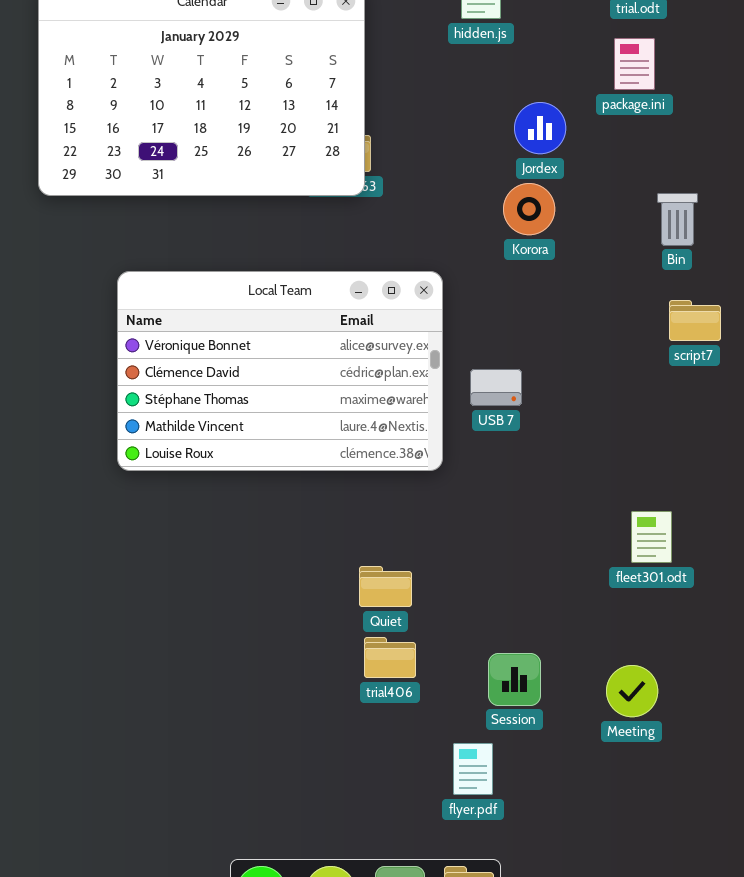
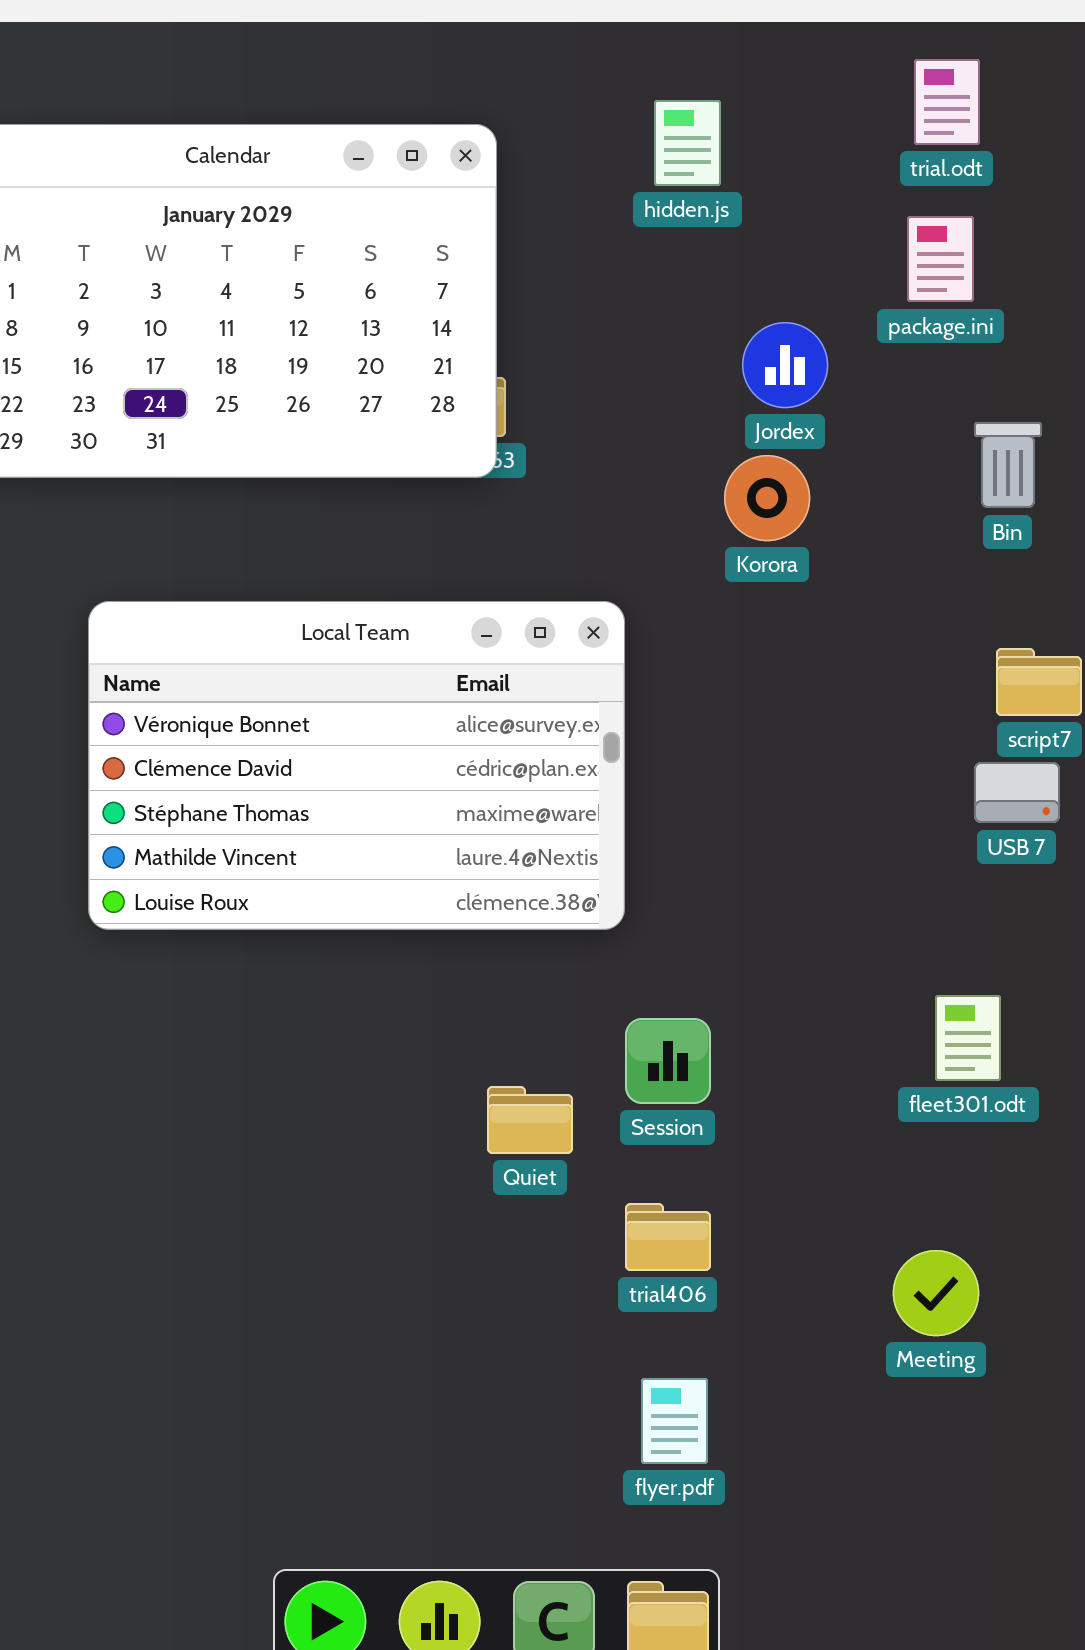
Bin: [657,193,698,246] -> [974,422,1042,508], moved
USB 7: [470,369,522,406] -> [974,762,1060,823], moved
trial406: [364,637,416,678] -> [625,1203,711,1271], moved
Session: [488,653,541,706] -> [625,1018,711,1104], moved

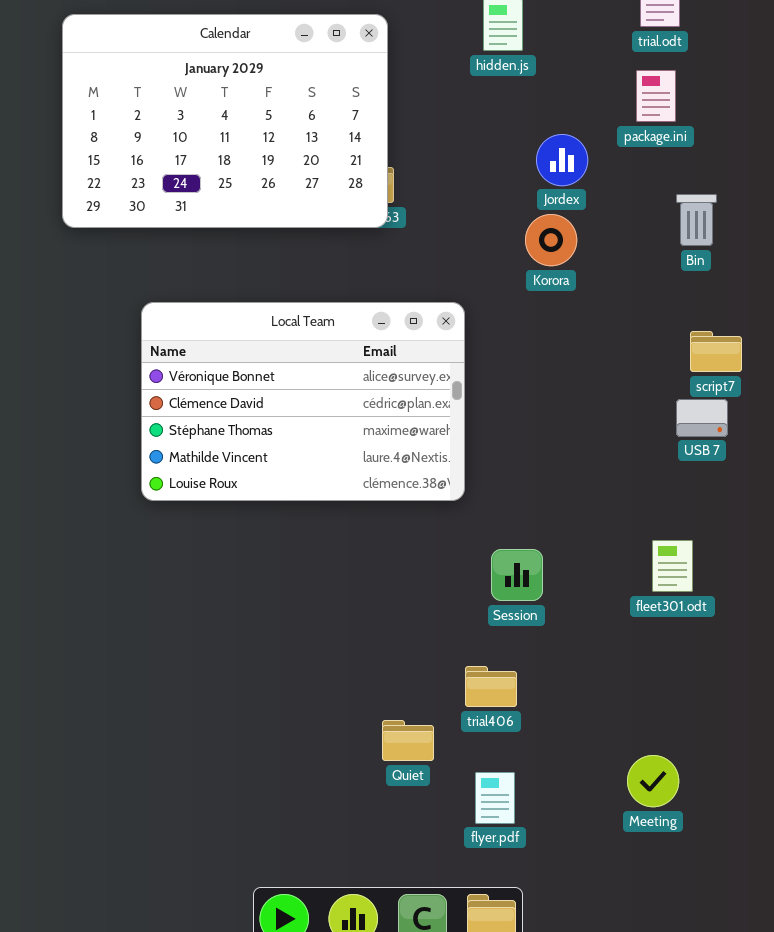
Session: [625,1018,711,1104] -> [491,549,543,601], moved
Quiet: [487,1086,573,1154] -> [382,720,434,761], moved
Meeting: [893,1250,979,1336] -> [627,755,679,807], moved

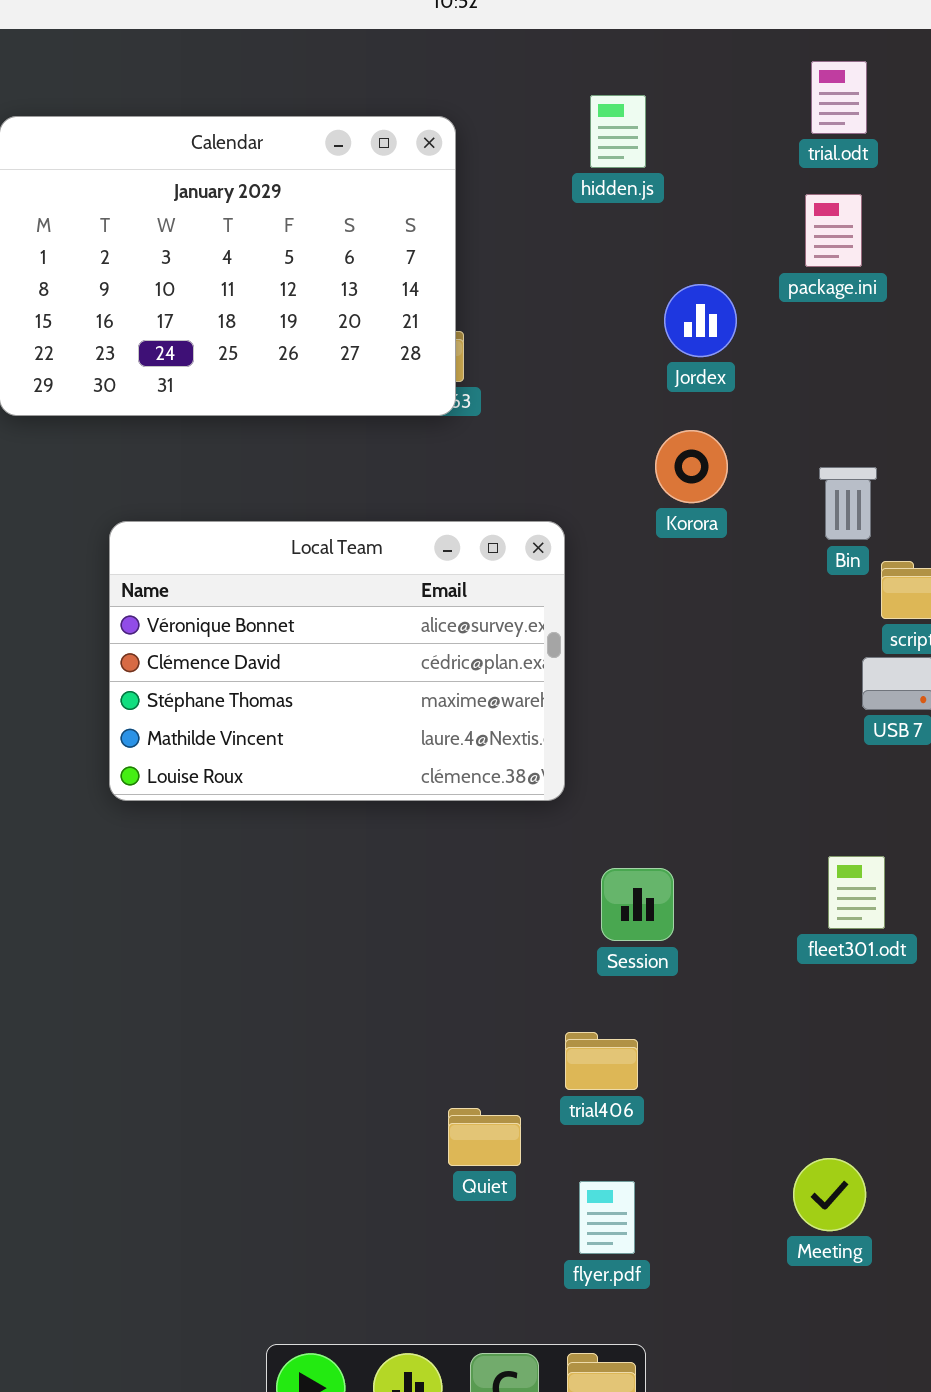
Bin: [676,194,717,246] -> [819,467,877,540], moved
Korora: [525,214,577,266] -> [655,430,728,503], moved

